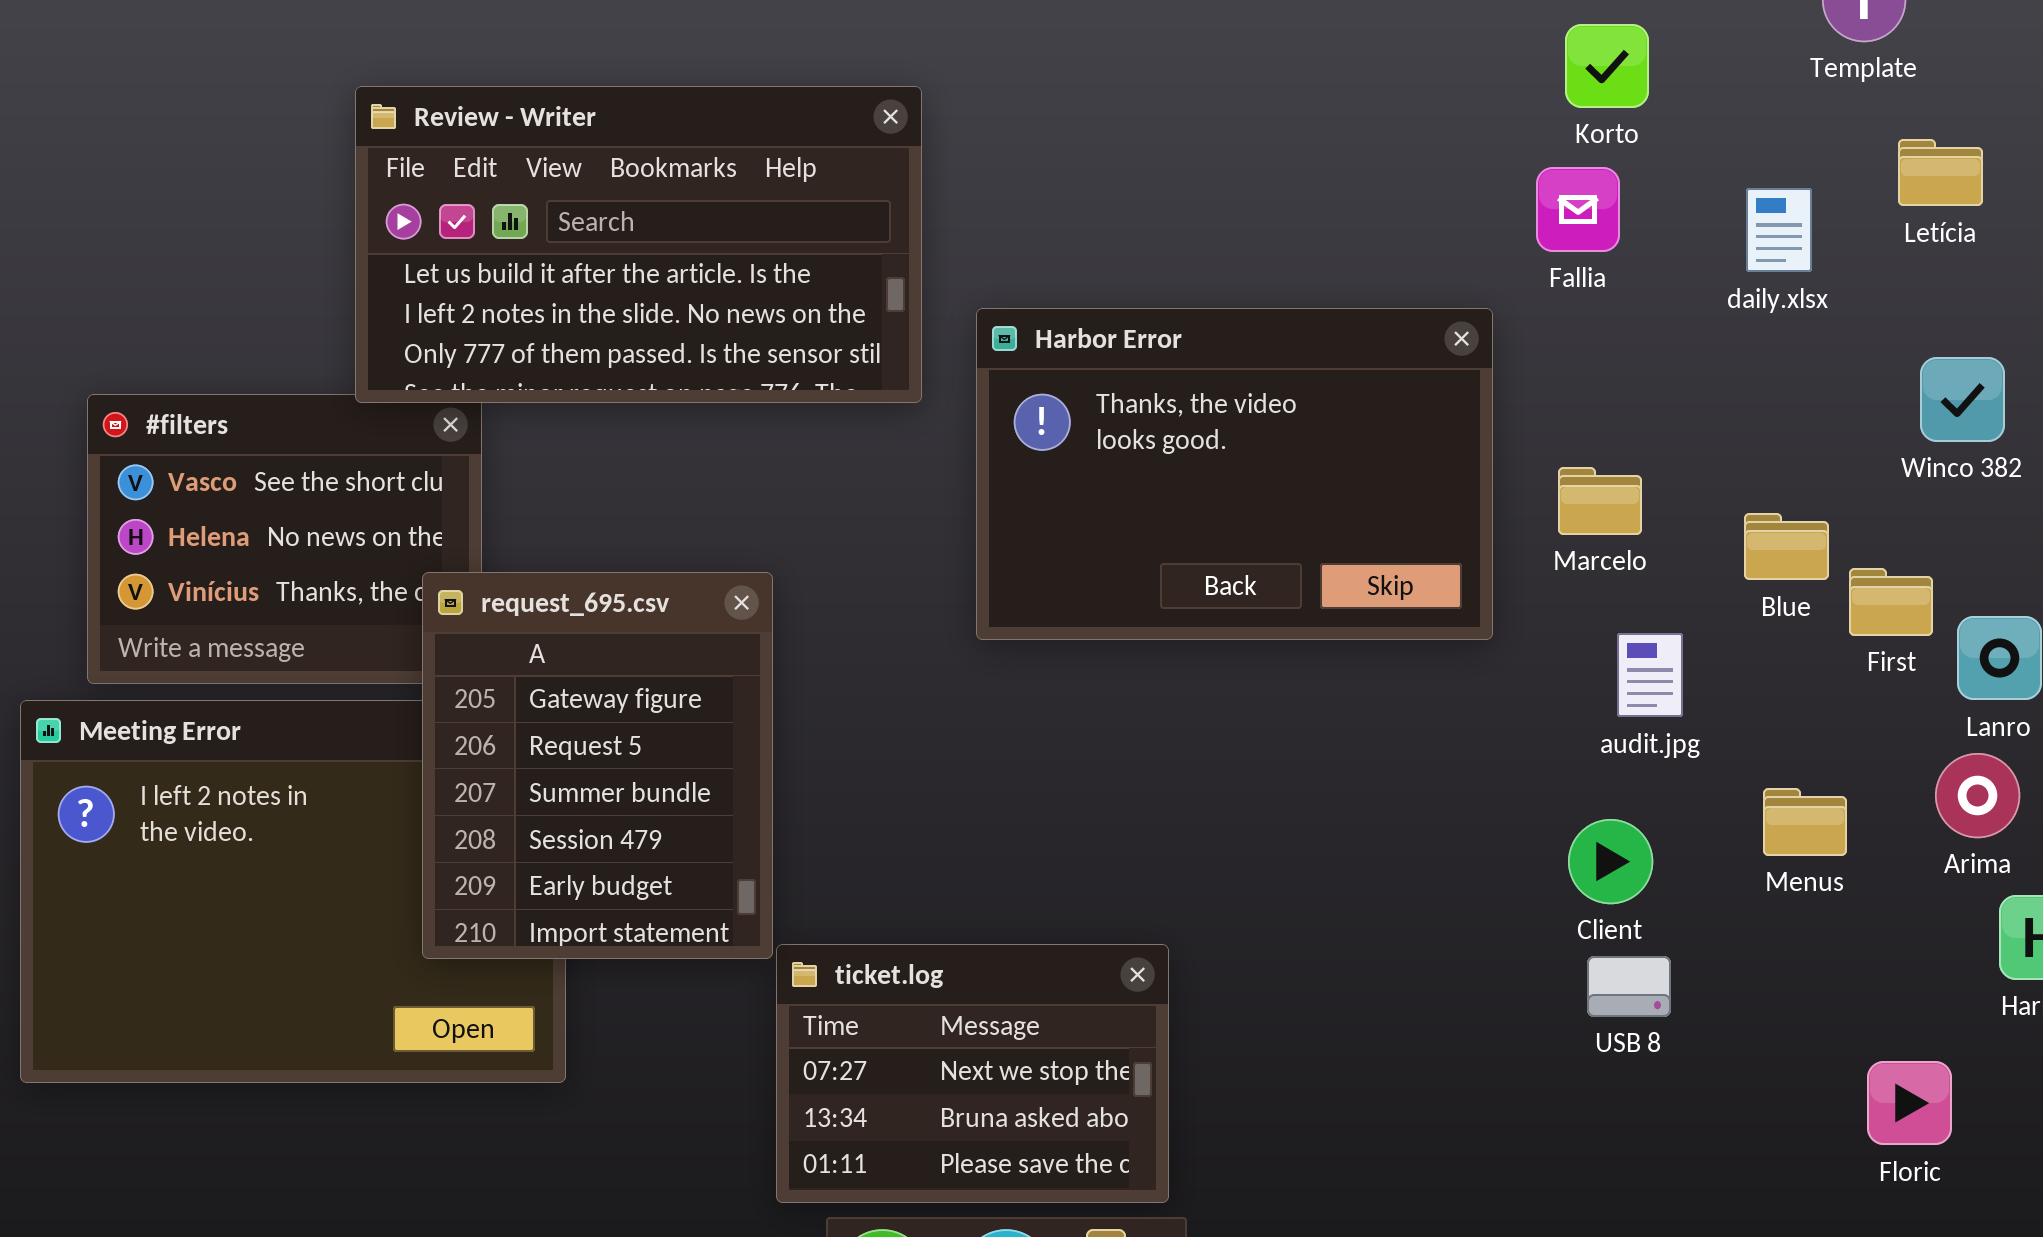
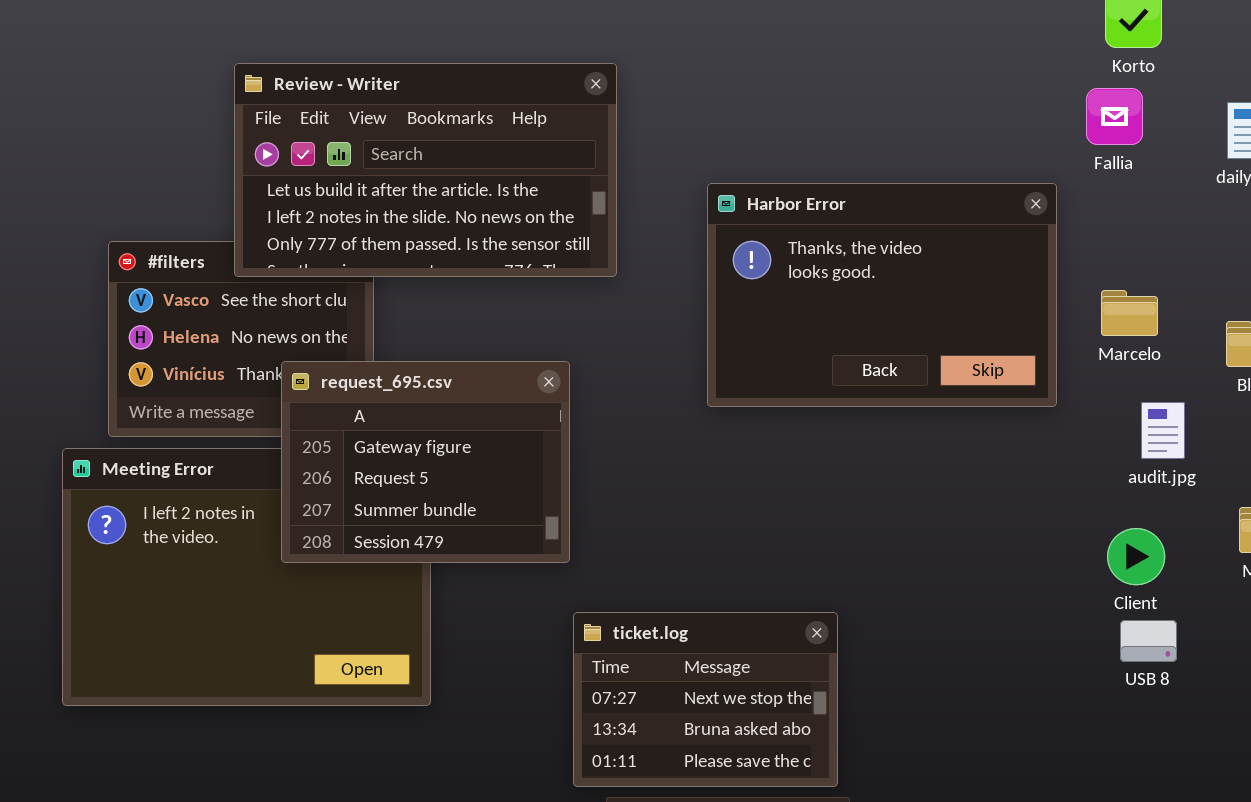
Review - Writer: [355,86,922,403] -> [234,63,617,277], moved
request_695.csv: [422,572,773,959] -> [281,361,570,563], resized

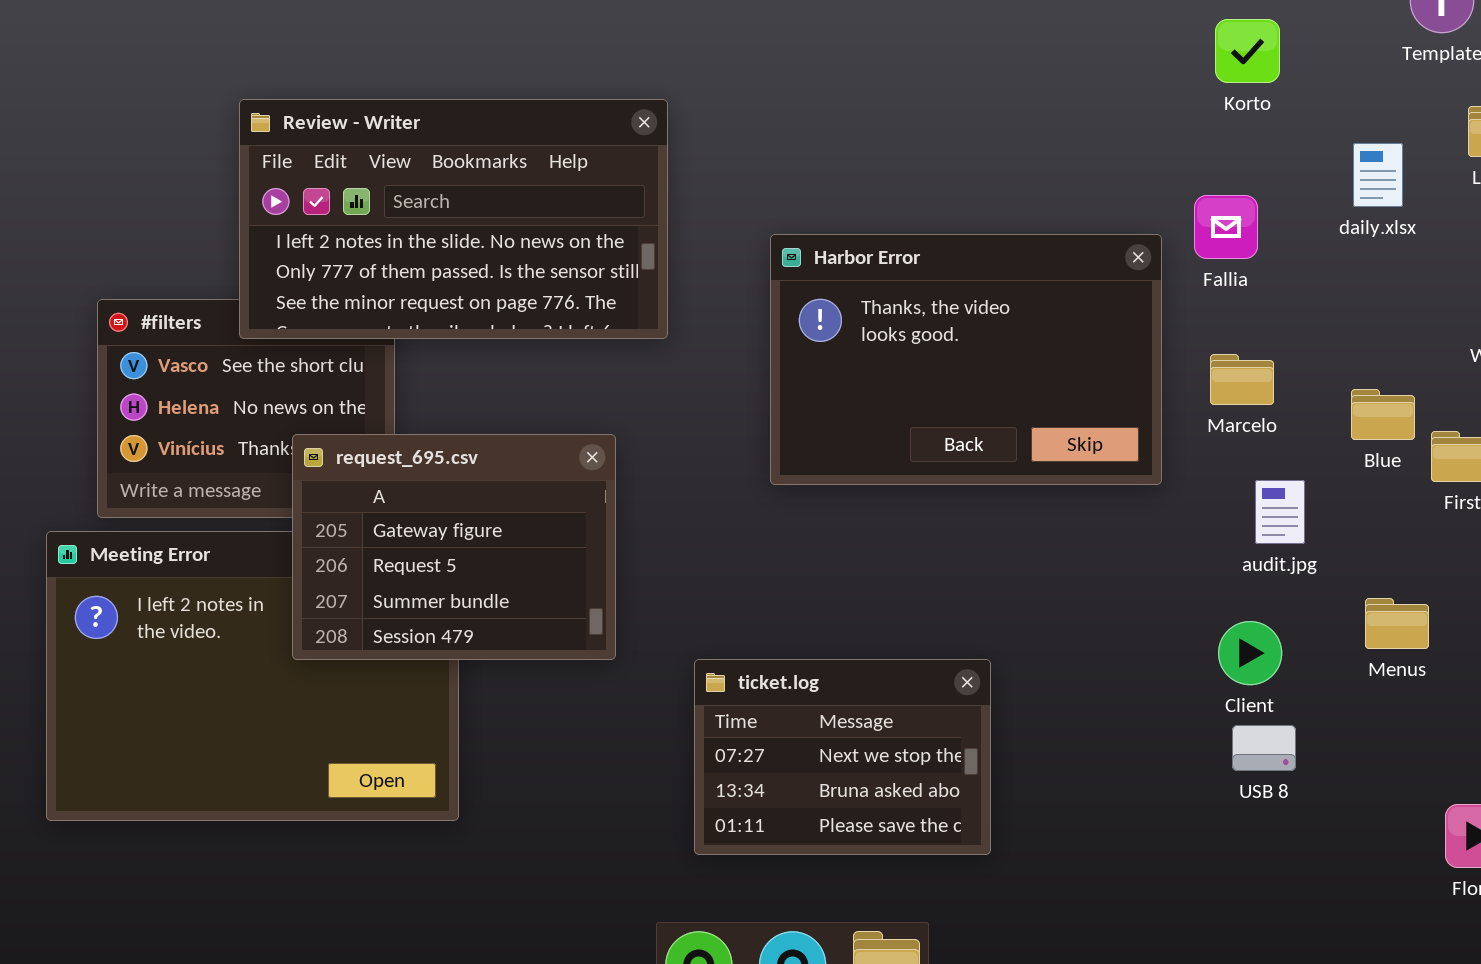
Review - Writer: [234,63,617,277] -> [239,99,668,339], scrolled down 1 row
Fallia: [1086,88,1143,145] -> [1194,195,1258,259], moved
ticket.log: [573,612,838,787] -> [694,659,991,855], moved

